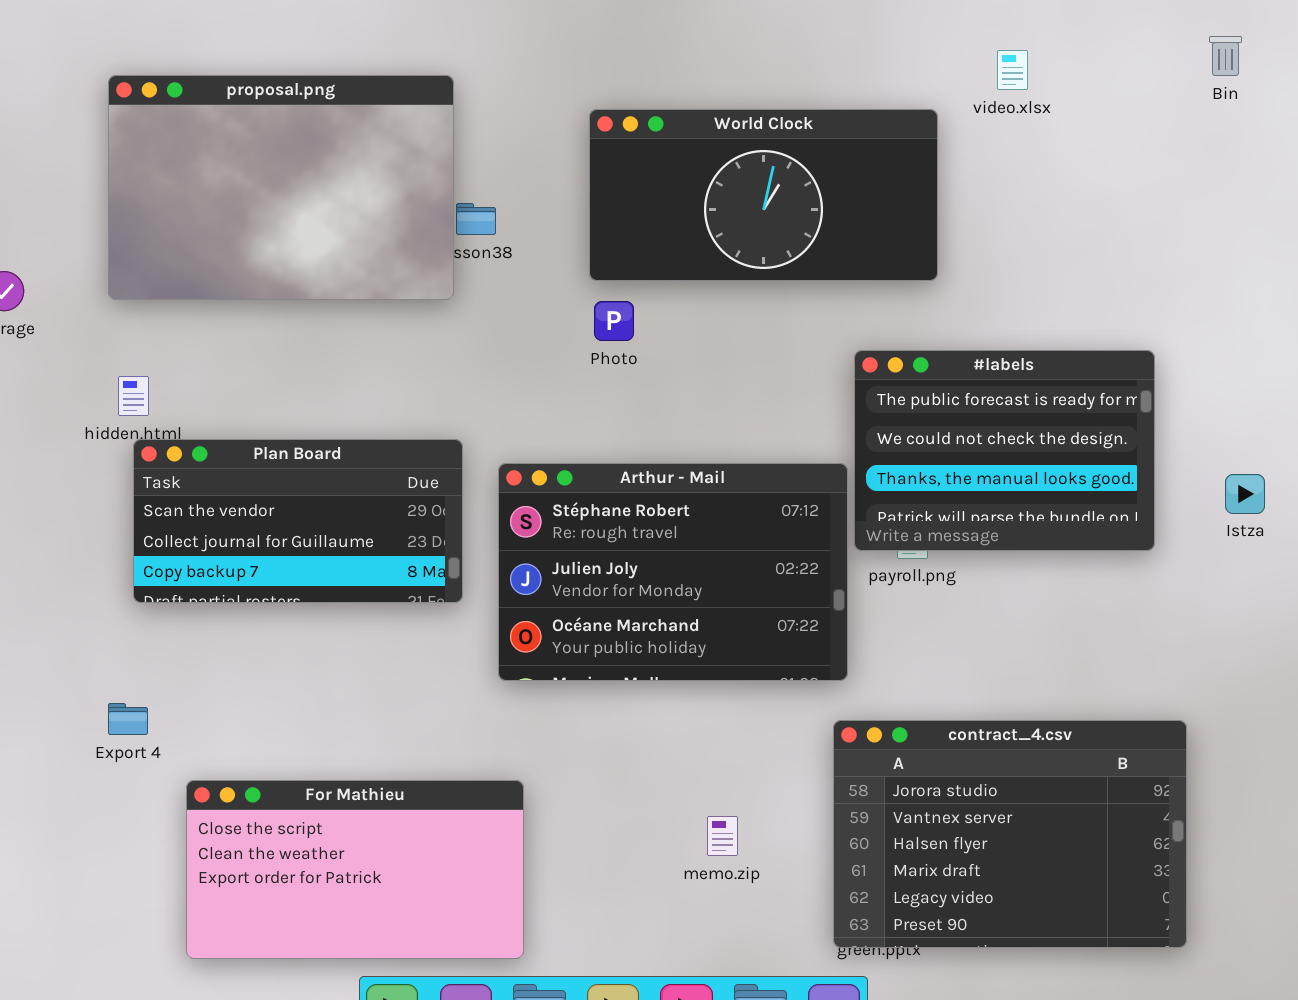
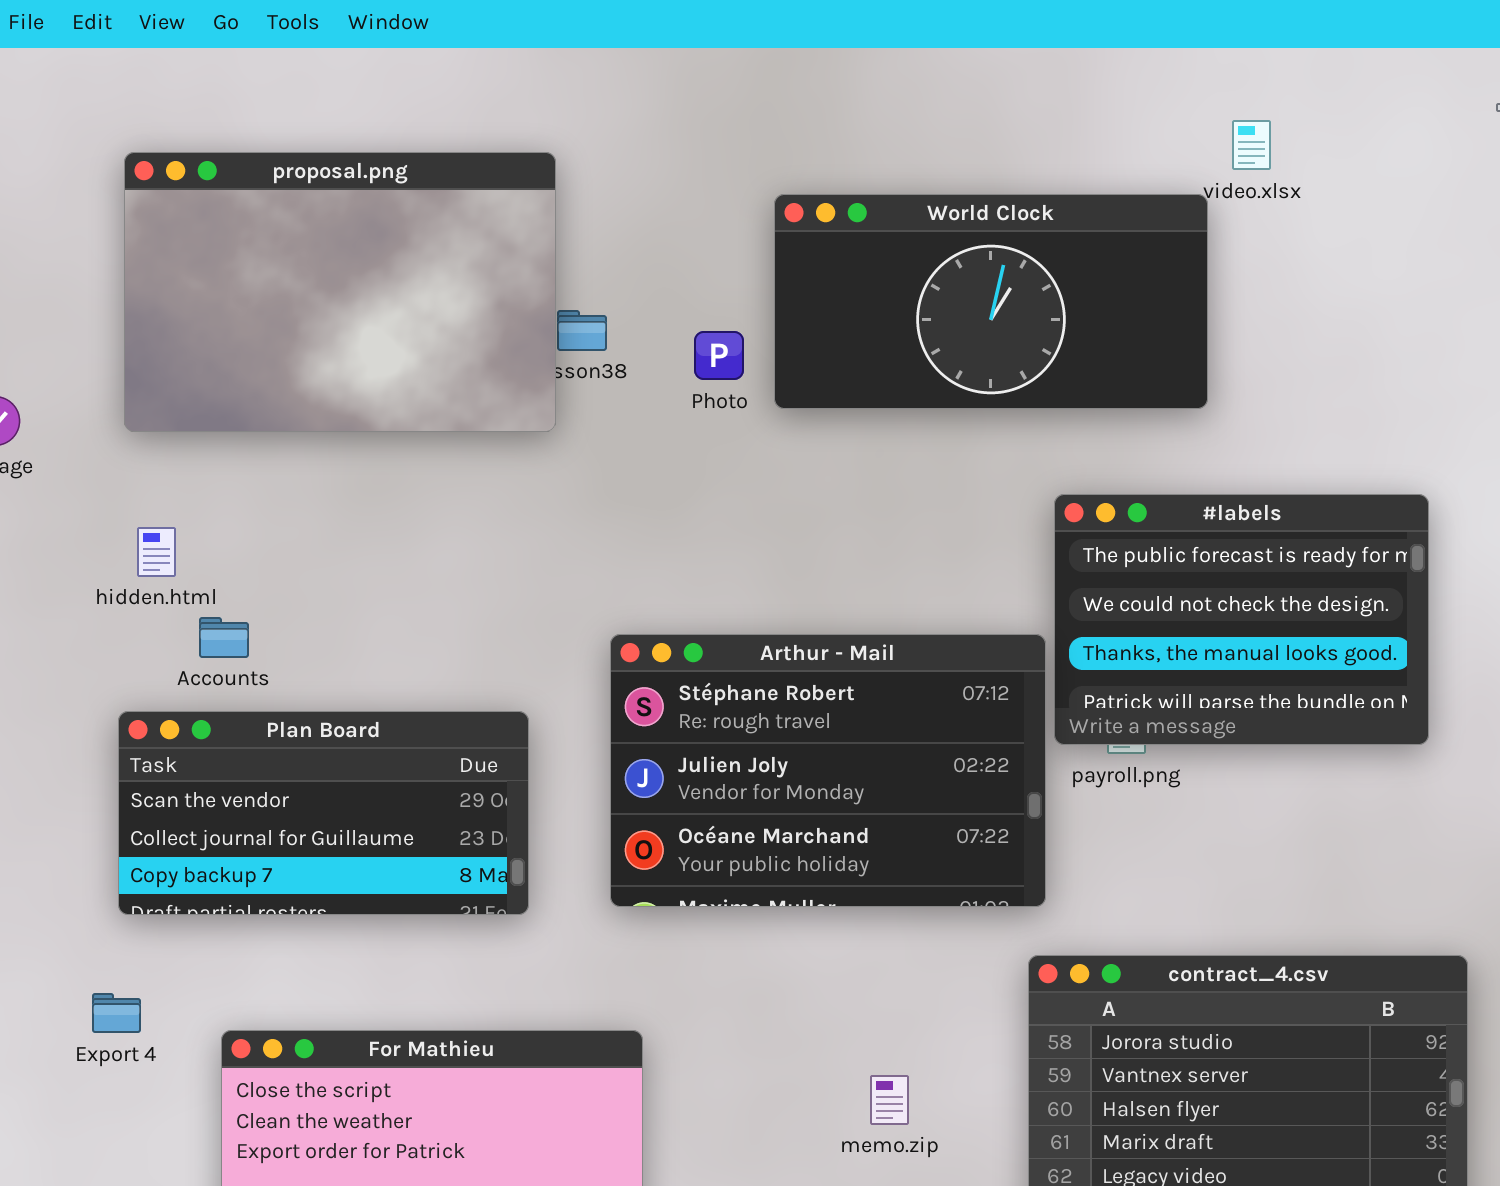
World Clock: [589,109,938,281] -> [774,194,1208,409], moved
Photo: [594,301,634,341] -> [694,331,744,380], moved
Plan Board: [133,439,463,603] -> [118,711,529,915], moved
Export 4: [108,703,148,735] -> [92,993,141,1033], moved

